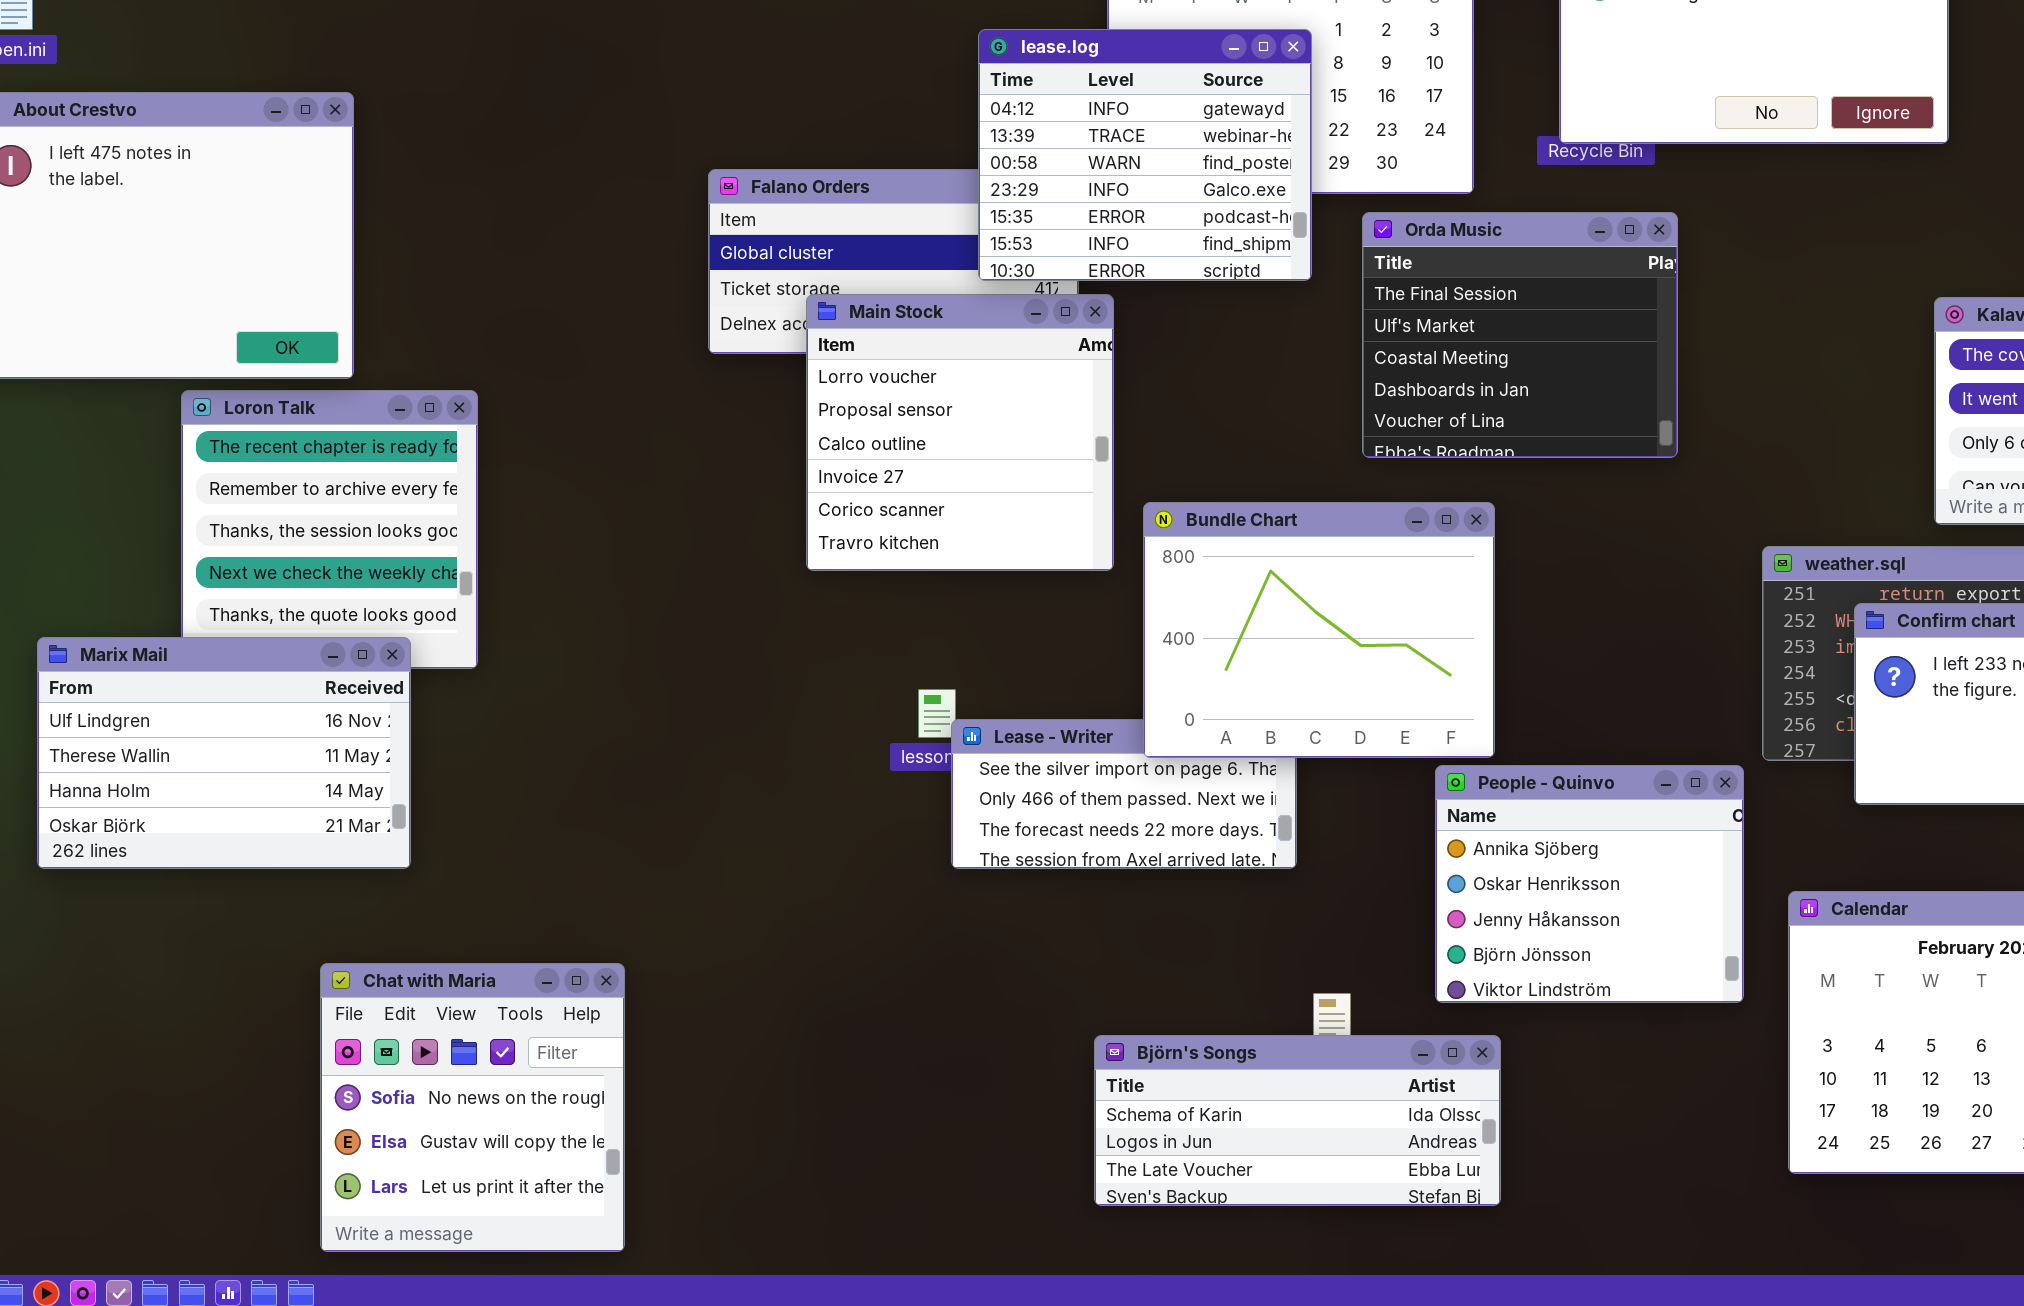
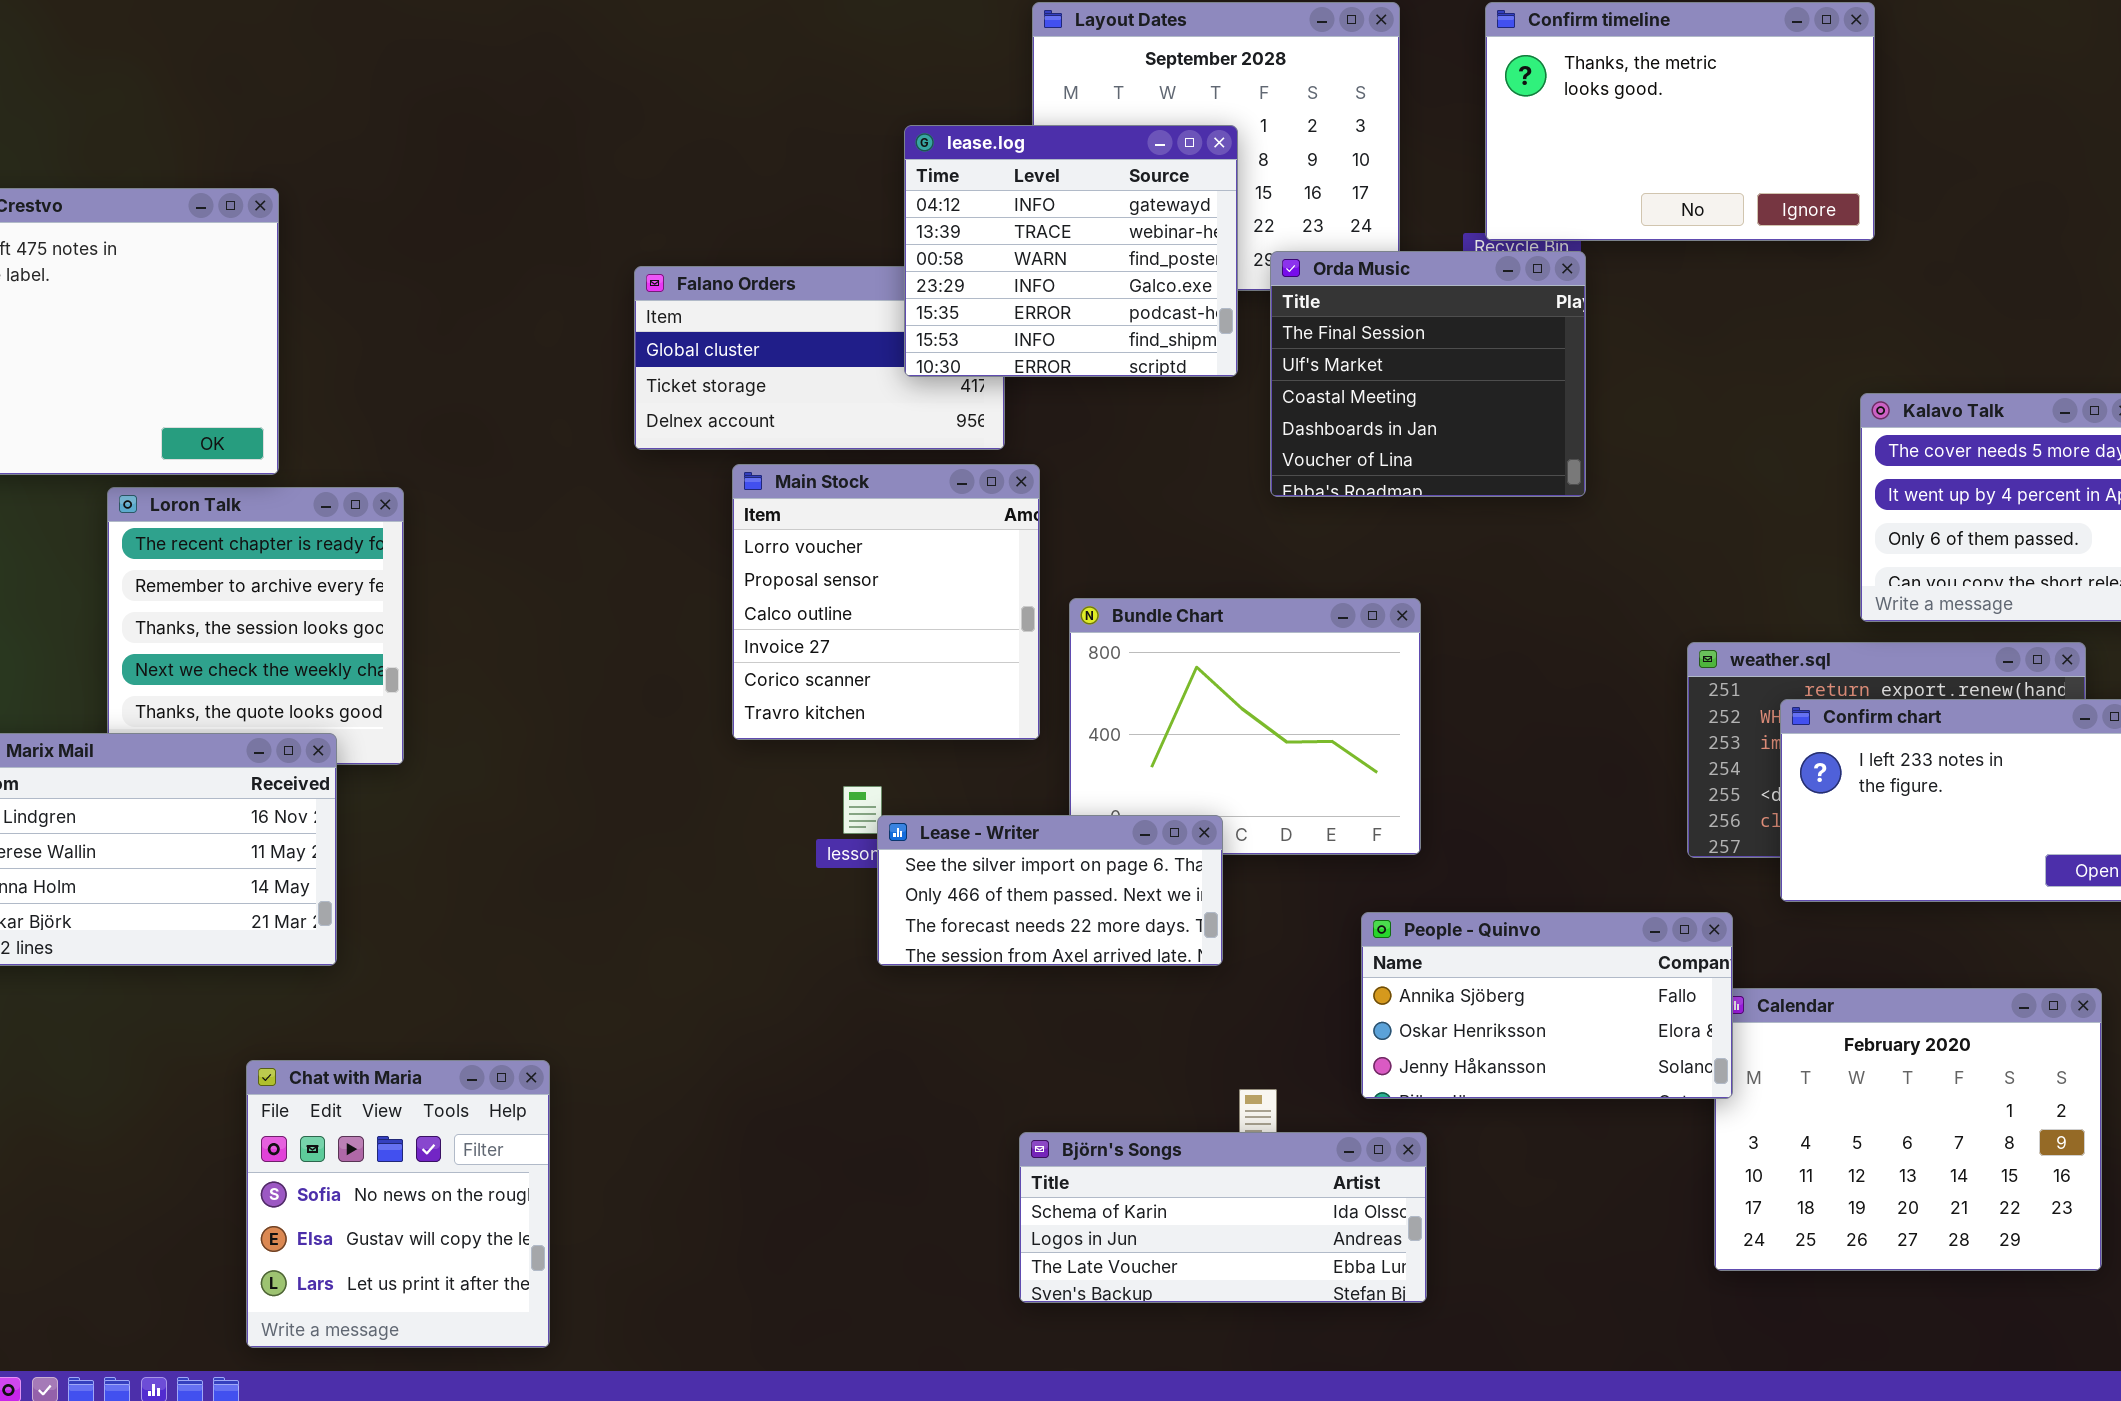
Orda Music: [1362,212,1678,458] -> [1270,251,1586,497], moved
Main Stock: [806,294,1114,571] -> [732,464,1040,740], moved
Lease - Writer: [951,719,1297,869] -> [877,815,1223,966], raised
People - Quinvo: [1435,765,1744,1003] -> [1361,912,1733,1099], resized

